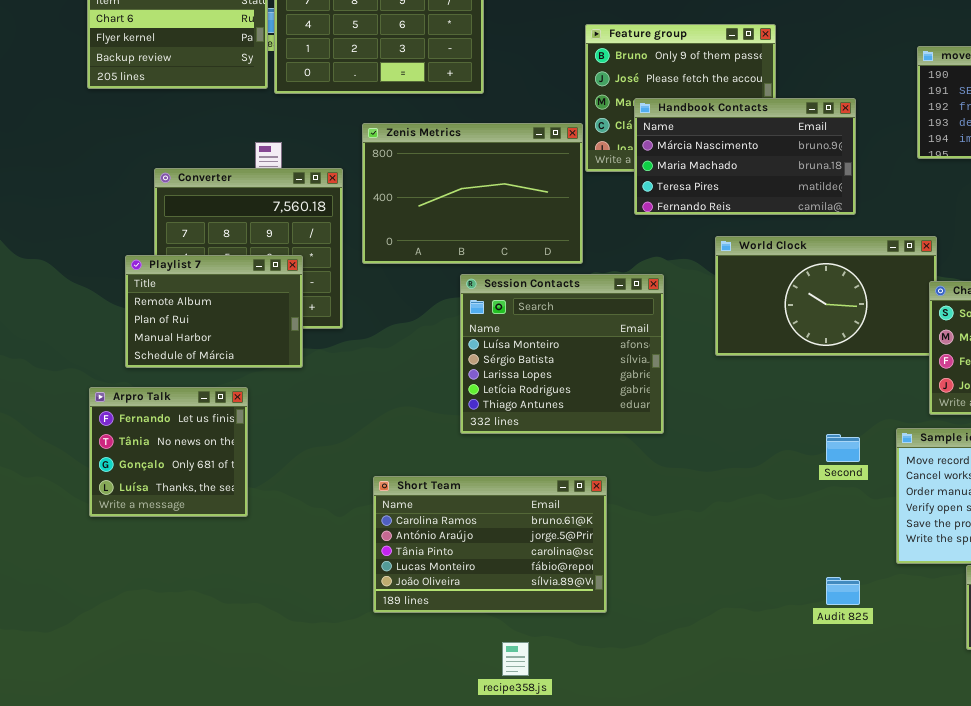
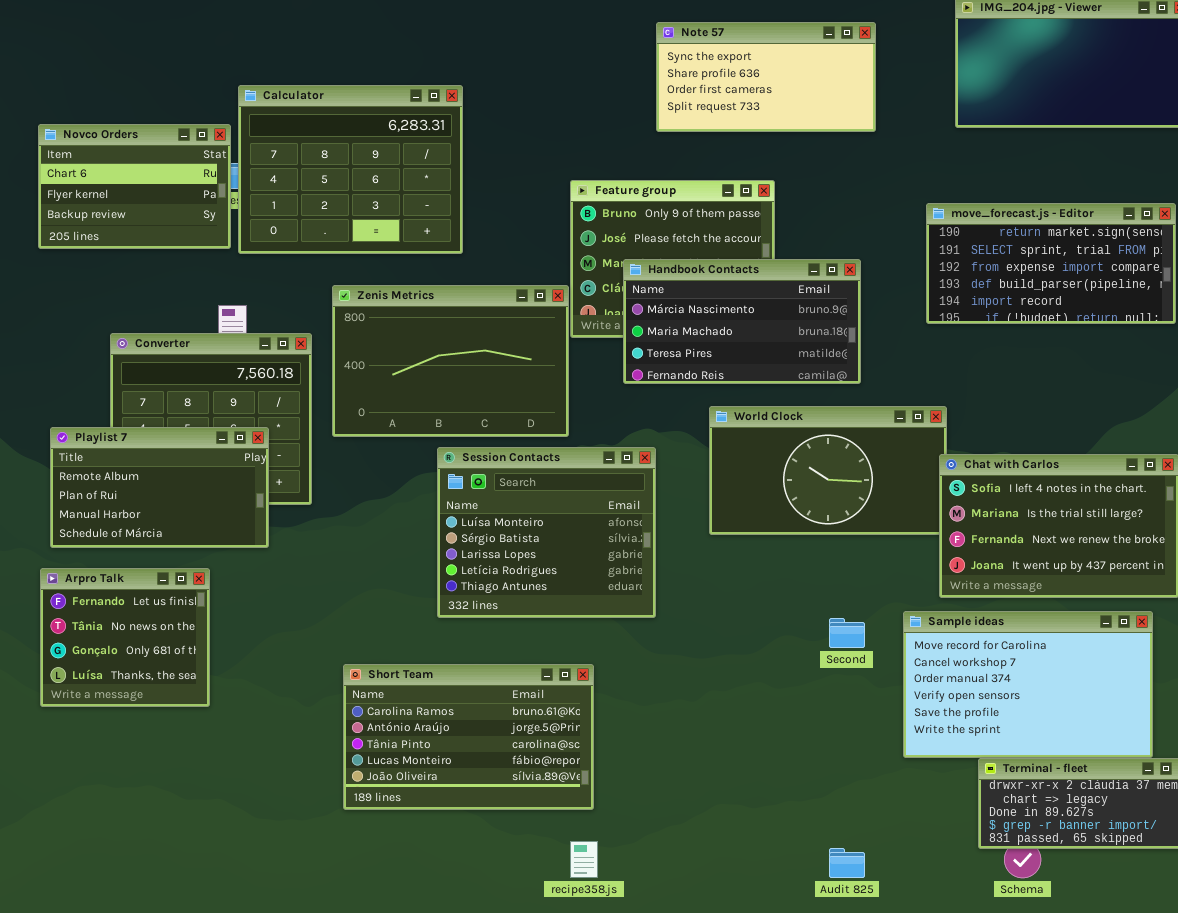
Playlist 7: [125,255,303,368] -> [50,427,269,548], resized
Audit 825: [826,577,860,605] -> [829,848,865,878], moved
recipe358.js: [502,642,529,676] -> [570,841,598,878], moved

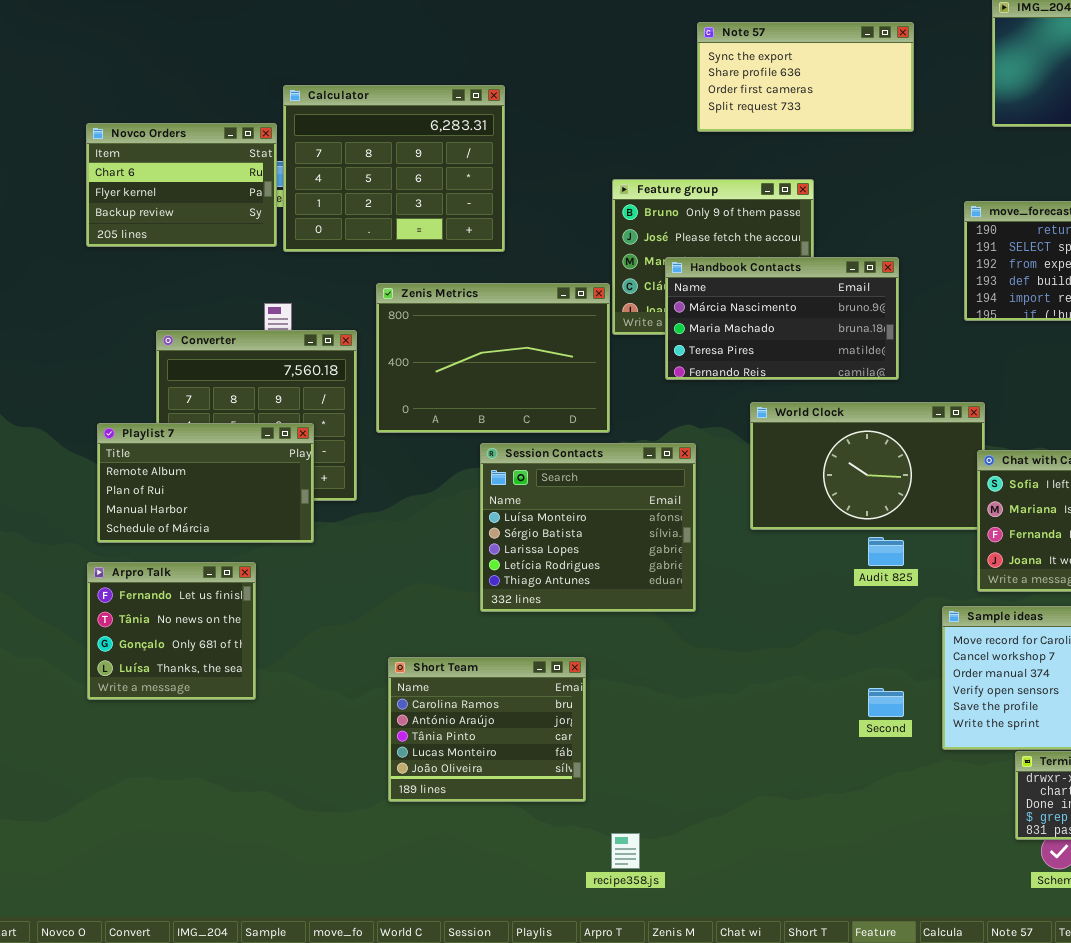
Second: [829,618,865,648] -> [868,688,904,717], moved
Short Team: [343,664,594,810] -> [388,657,586,802], resized
Audit 825: [829,848,865,878] -> [868,537,904,566], moved

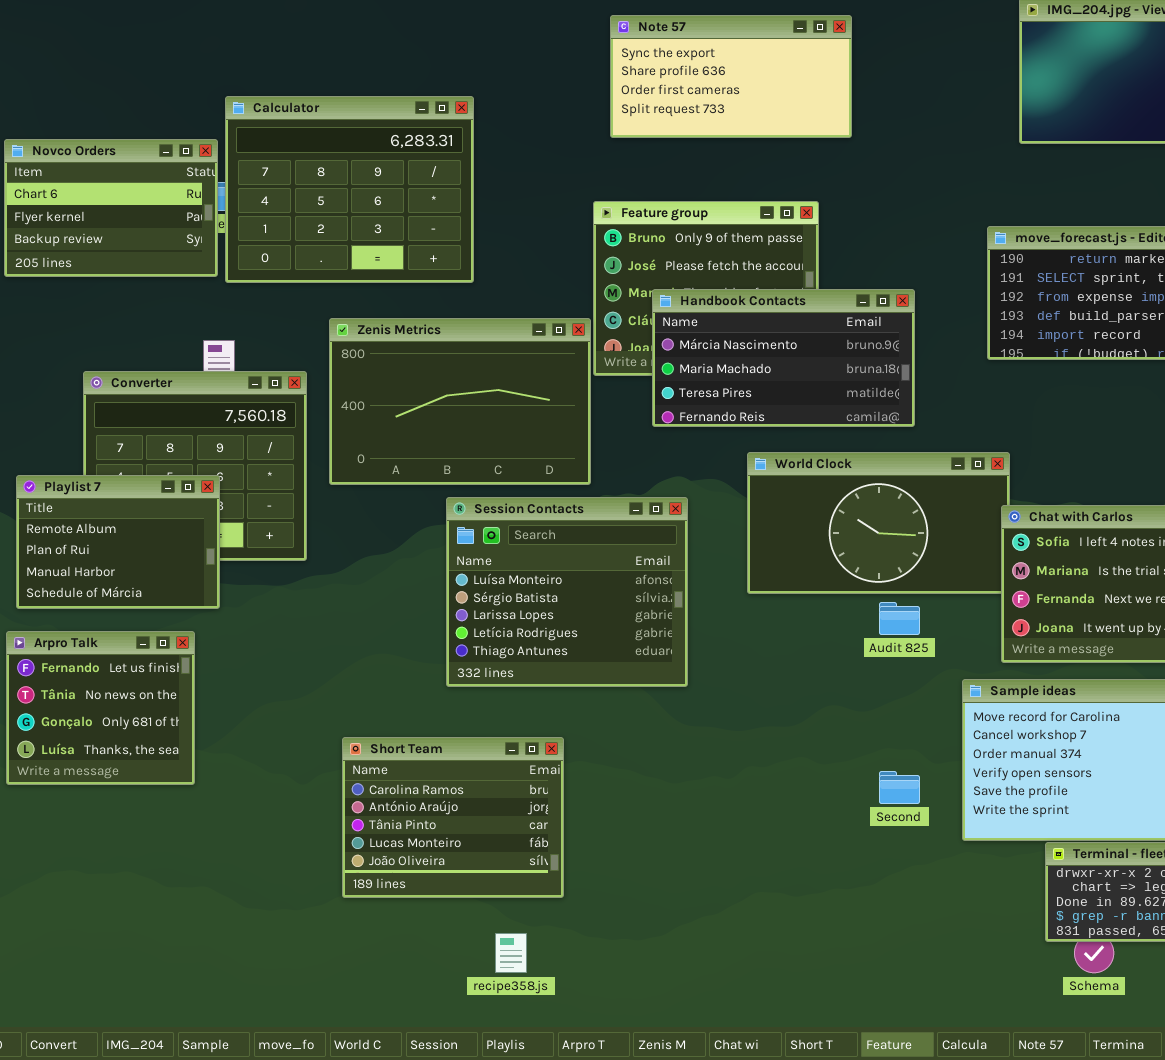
Note 57: [697,22,914,132] -> [610,15,852,138], moved
Playlist 7: [97,423,314,543] -> [16,475,220,609], resized
recipe358.js: [611,833,640,869] -> [495,933,527,973], moved

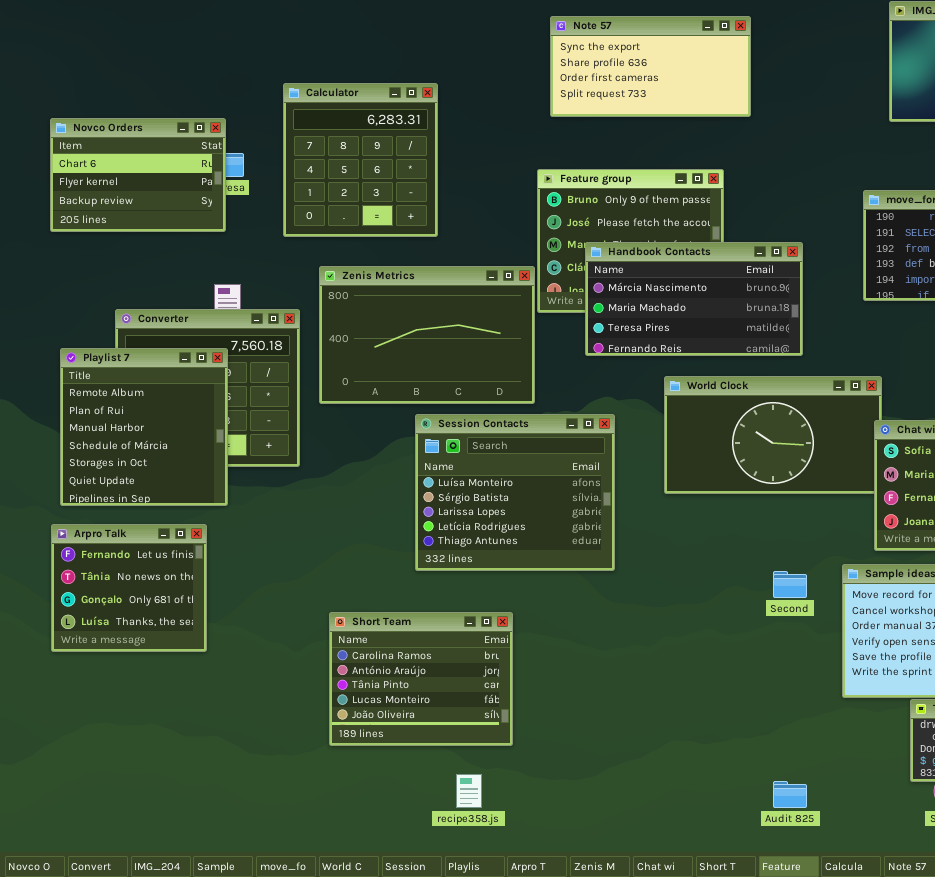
Calculator: [225,96,474,283] -> [283,83,438,237], resized
Playlist 7: [16,475,220,609] -> [60,348,228,506], resized
Audit 825: [879,602,920,635] -> [773,781,807,808], moved
Second: [879,771,920,804] -> [773,571,807,598], moved

